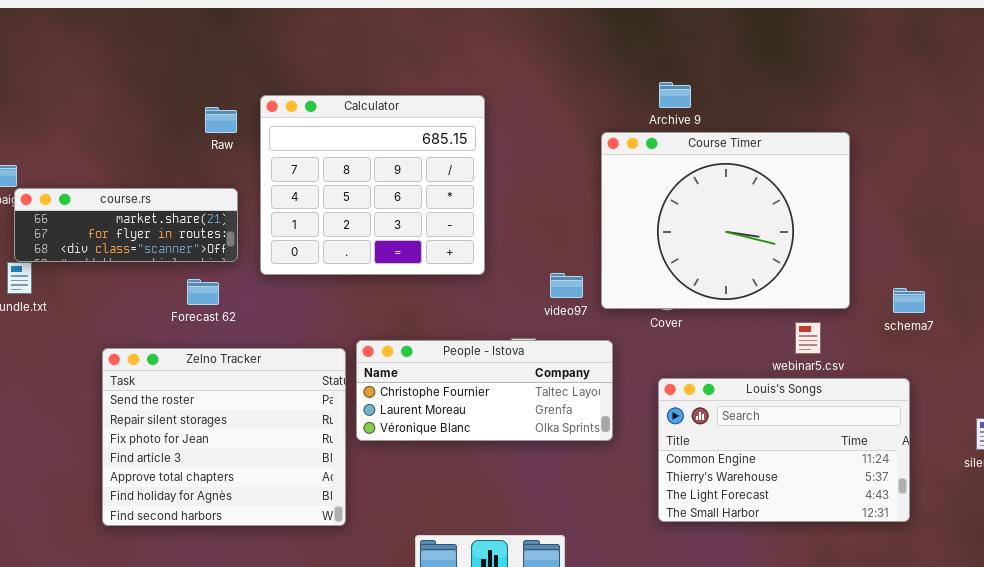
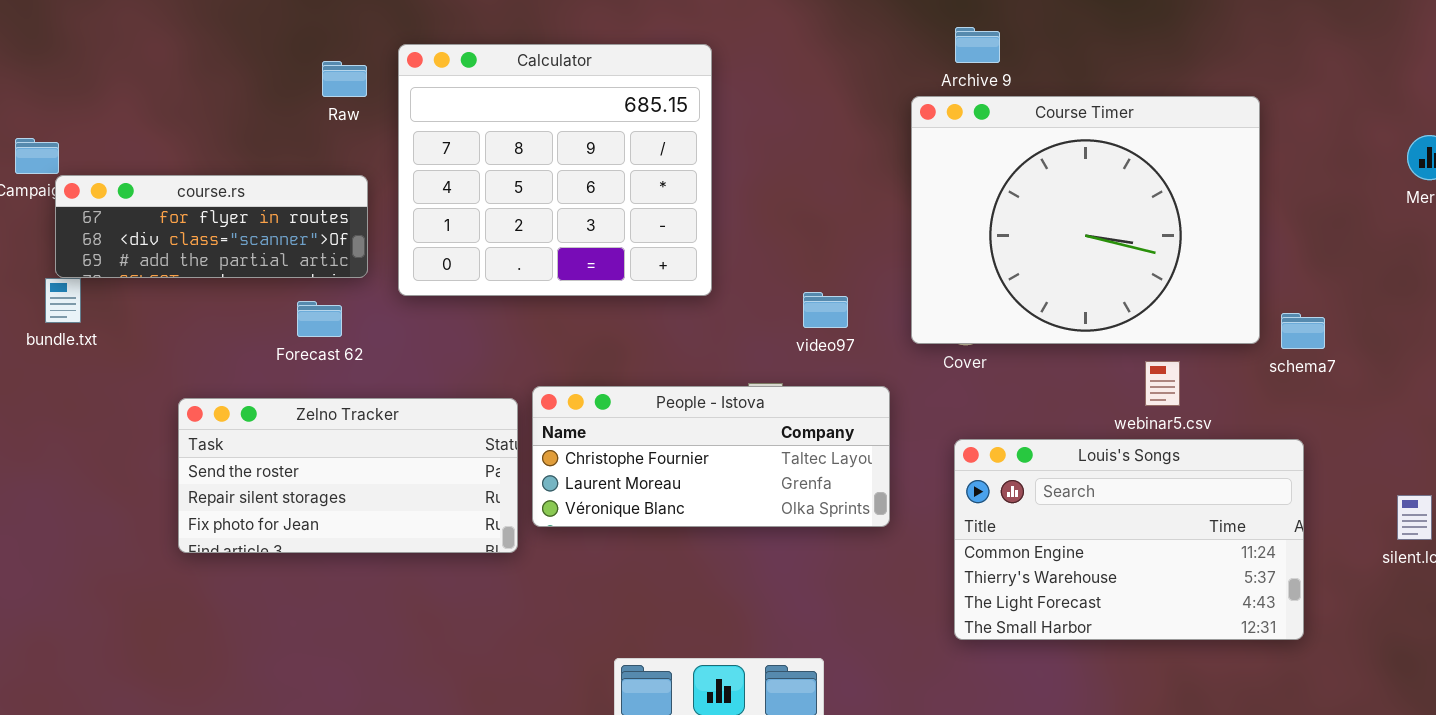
Course Timer: [601,132,850,309] -> [911,96,1260,344], moved
course.rs: [14,188,238,262] -> [55,175,368,278], scrolled down 1 row
Zelno Tracker: [102,348,346,526] -> [178,398,518,553], resized

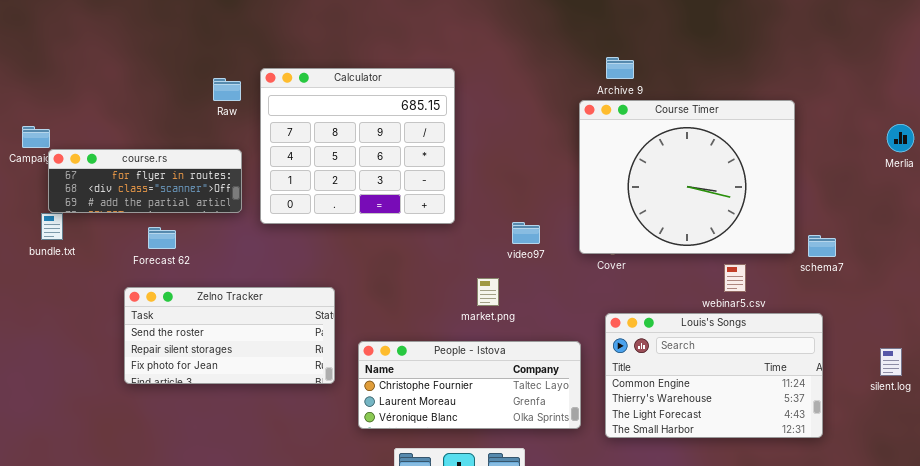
Forecast 62: [297,301,342,337] -> [148,227,176,249], moved
People - Istova: [532,386,890,527] -> [358,341,581,429], moved

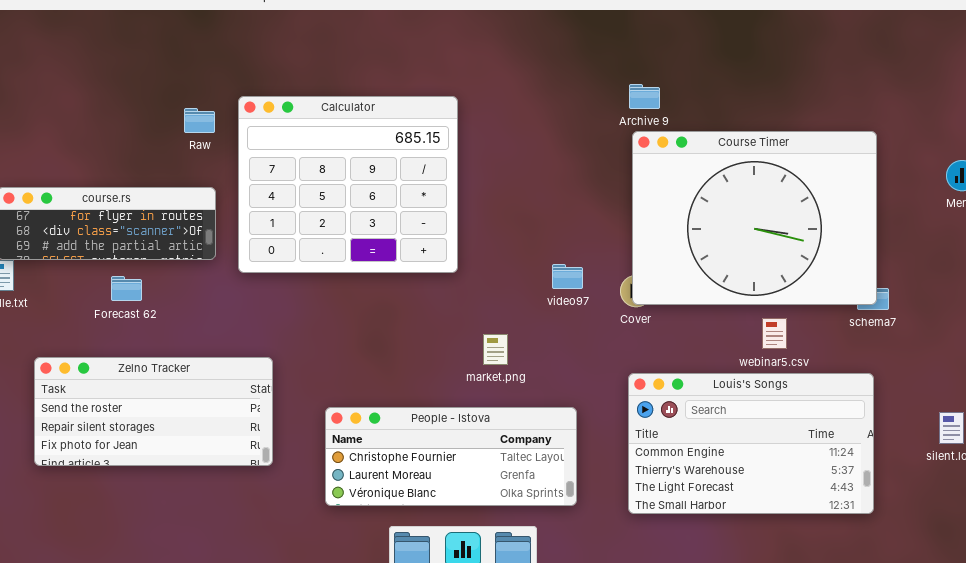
Course Timer: [579,100,795,254] -> [632,131,877,305], moved
video97: [512,222,540,244] -> [552,264,583,289], moved
Zelno Tracker: [124,287,335,384] -> [34,357,273,466], moved
People - Istova: [358,341,581,429] -> [325,407,577,506], moved

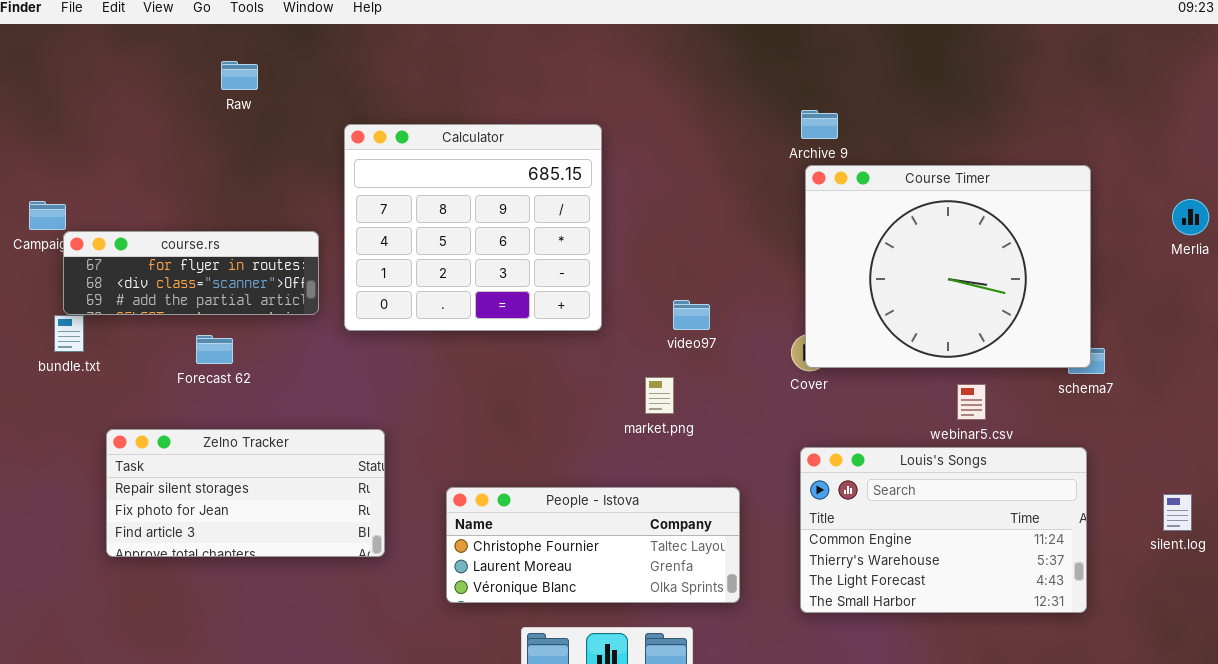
Raw: [184,108,215,133] -> [221,61,258,90], moved
video97: [552,264,583,289] -> [673,300,710,330], moved
market.png: [483,334,508,365] -> [645,377,674,414], moved
Zelno Tracker: [34,357,273,466] -> [106,429,385,557], scrolled down 1 row

